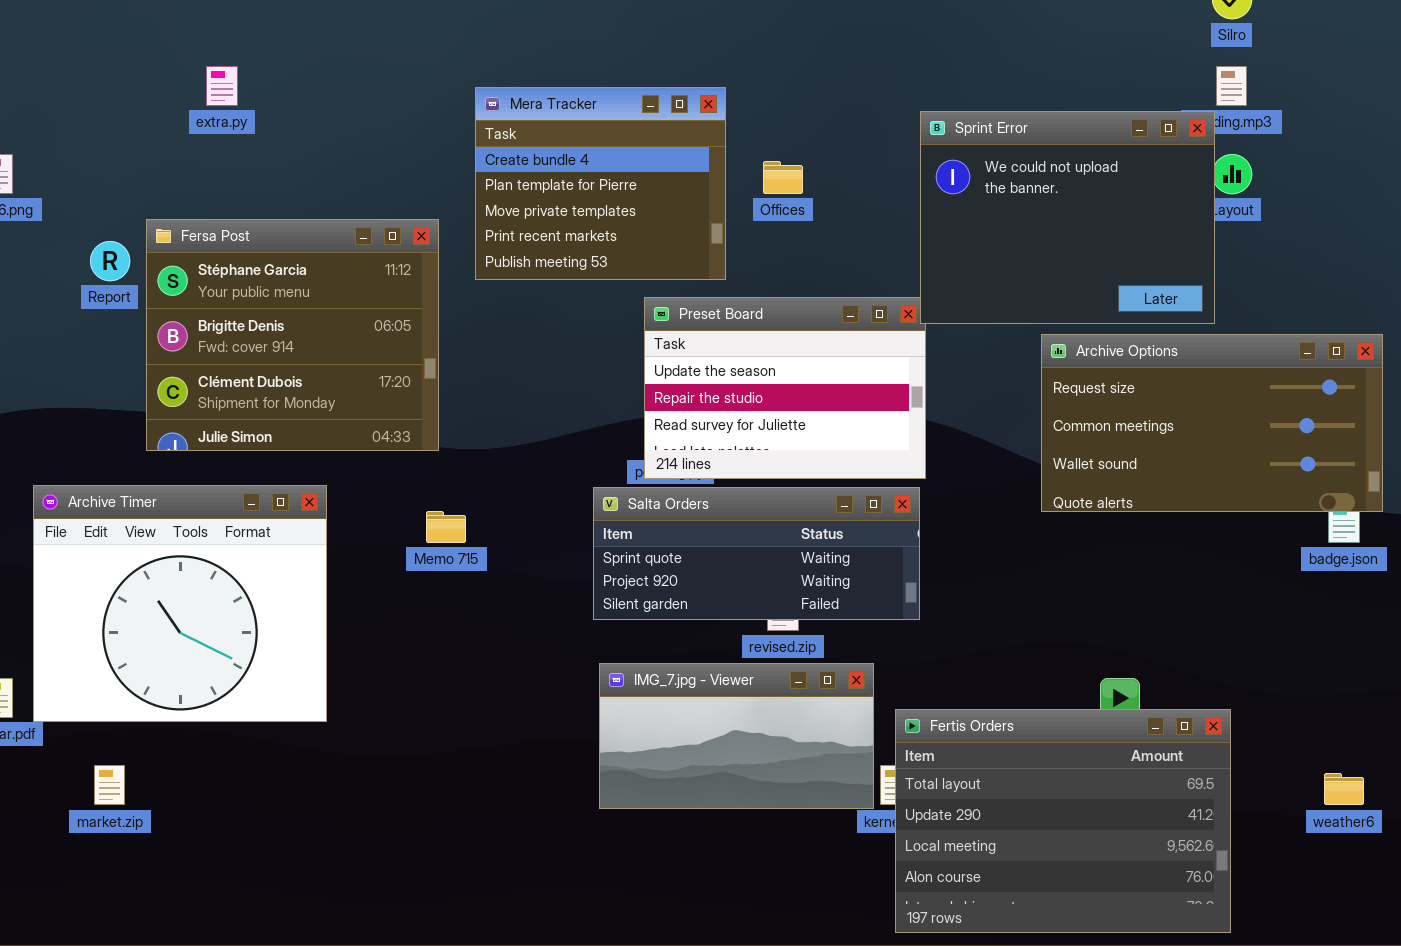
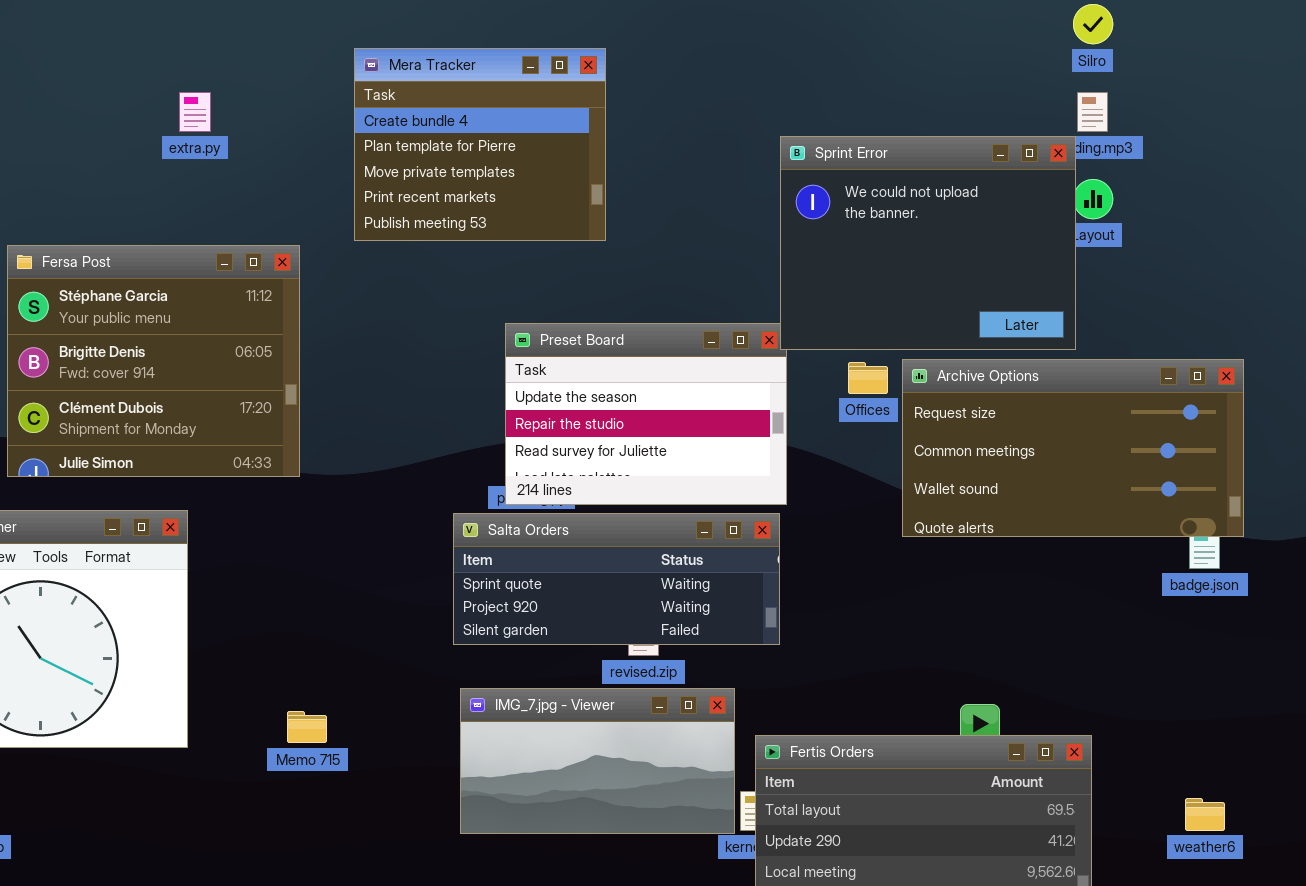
extra.py: [206,66,238,106] -> [179,92,211,132], moved
Mera Tracker: [475,87,726,280] -> [354,48,606,241], moved
Offices: [763,161,803,194] -> [848,362,888,394], moved
Memo 715: [426,511,466,543] -> [287,711,327,743], moved

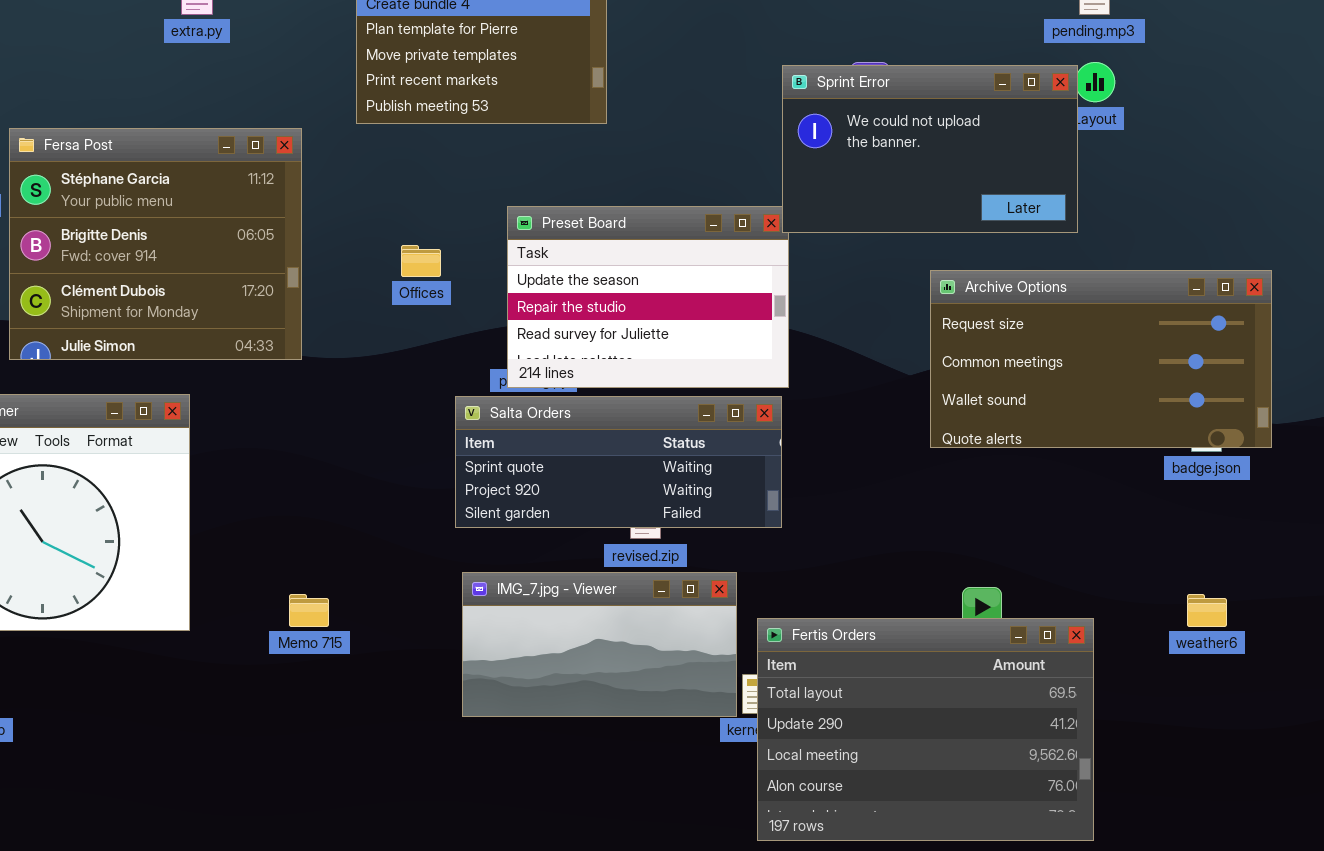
Sprint Error: [780,136,1076,350] -> [782,65,1078,233], resized
Archive Options: [902,359,1244,537] -> [930,270,1272,448], moved
Offices: [848,362,888,394] -> [401,245,441,277], moved
weather6: [1185,798,1225,831] -> [1187,594,1227,627], moved

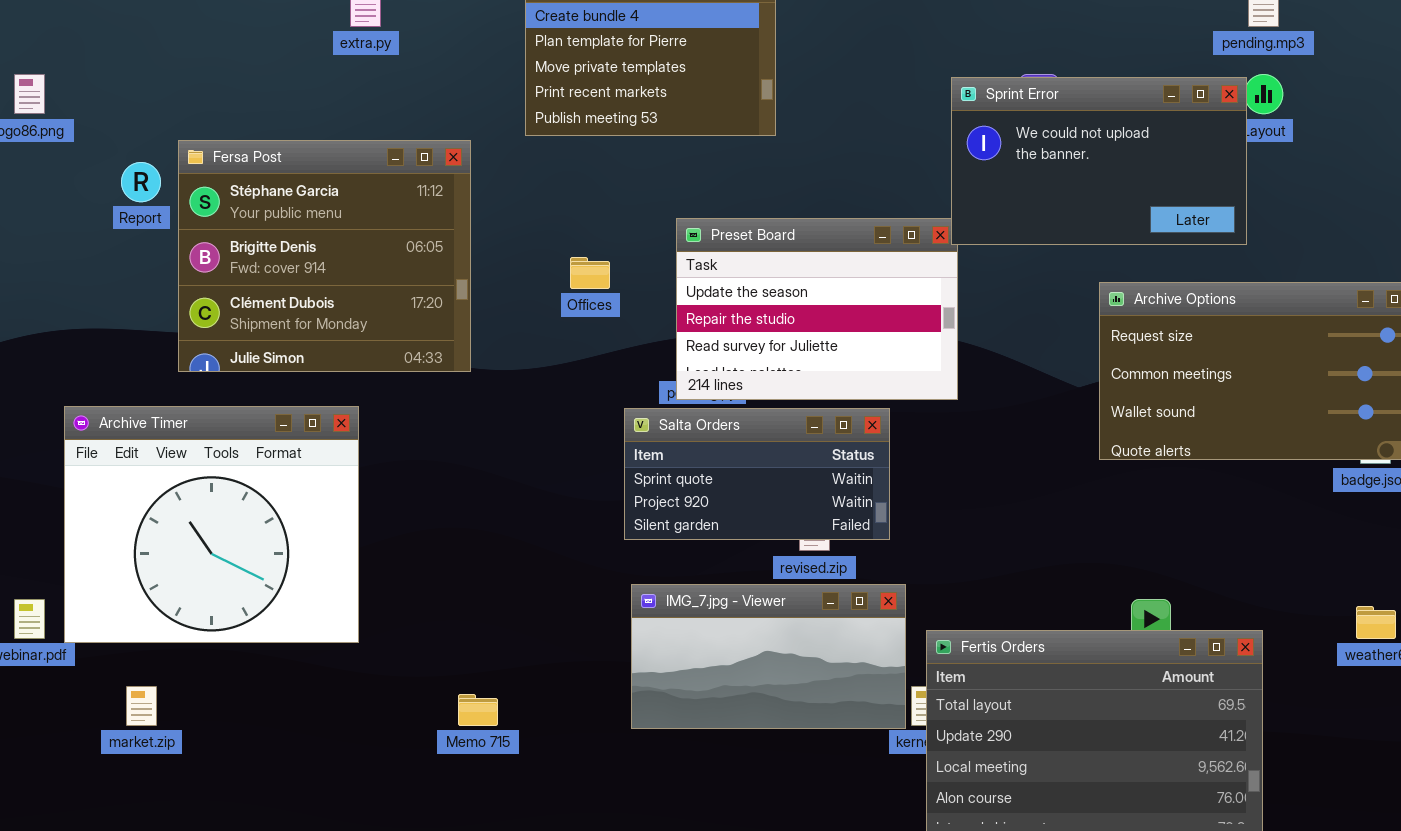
Salta Orders: [455,396,782,528] -> [624,408,890,540], resized
Memo 715: [289,594,329,627] -> [458,694,498,726], moved

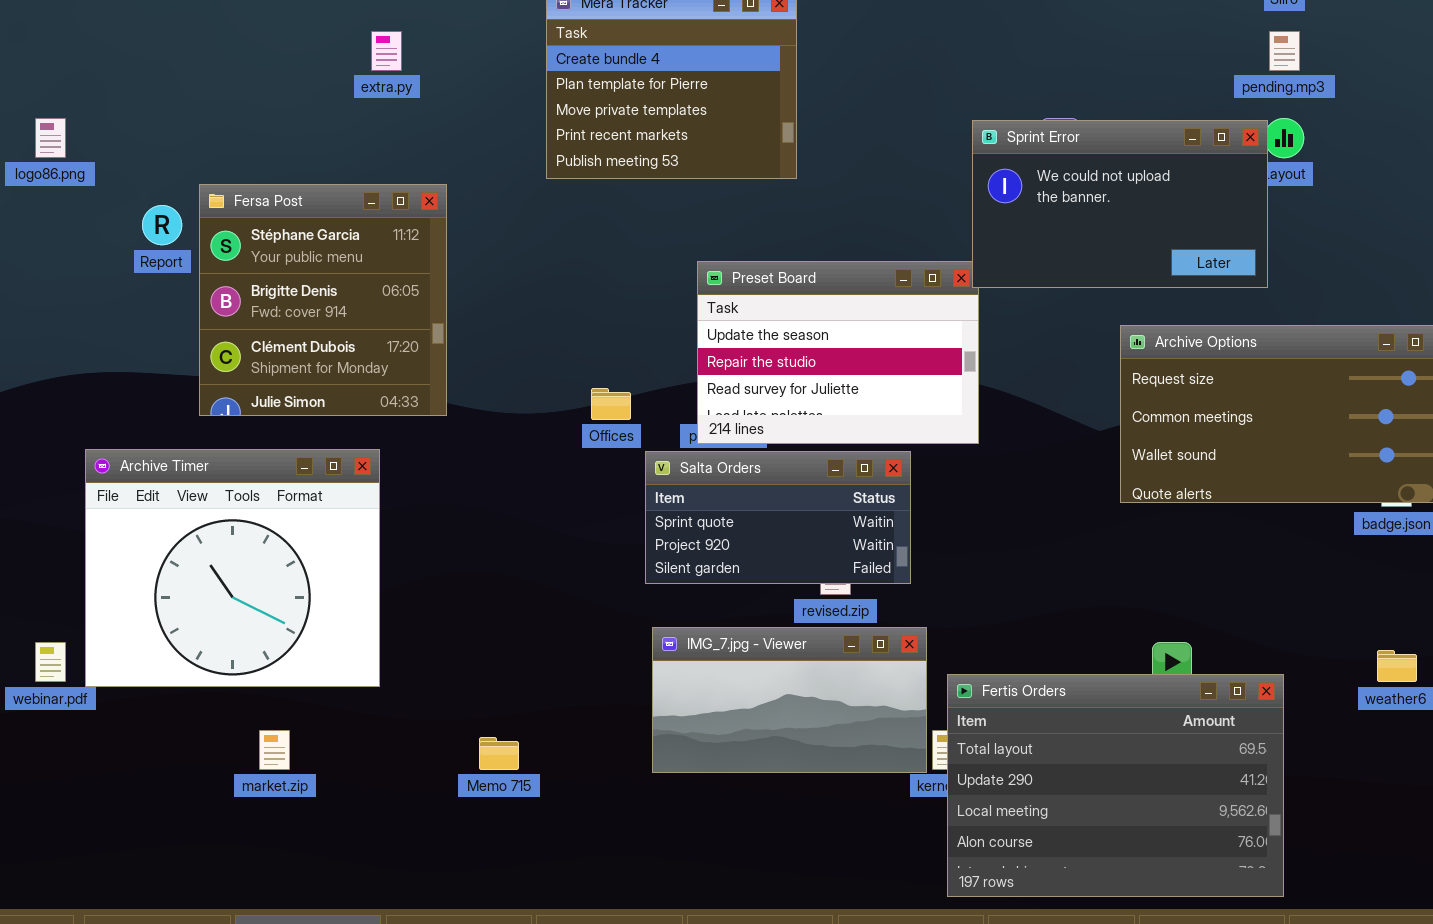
Fersa Post: [178,140,471,372] -> [199,184,447,416], resized
Offices: [570,257,610,289] -> [591,388,631,420], moved
market.zip: [126,686,157,726] -> [259,730,290,770], moved

